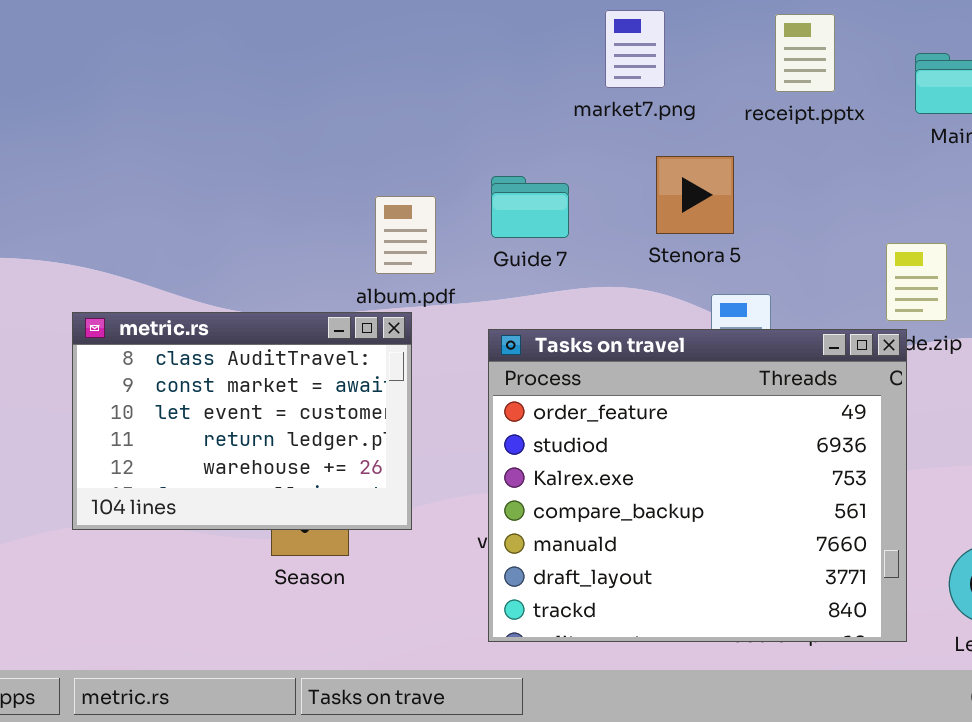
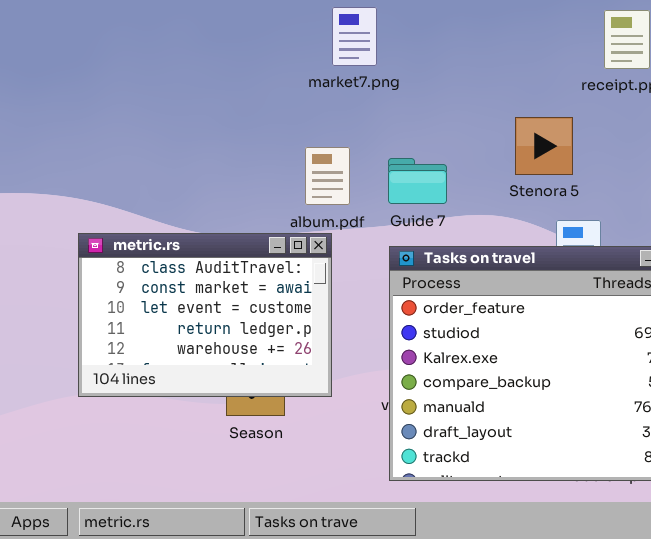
market7.png: [605,10,665,88] -> [332,7,377,66], moved
Guide 7: [491,176,569,238] -> [388,158,447,204], moved

